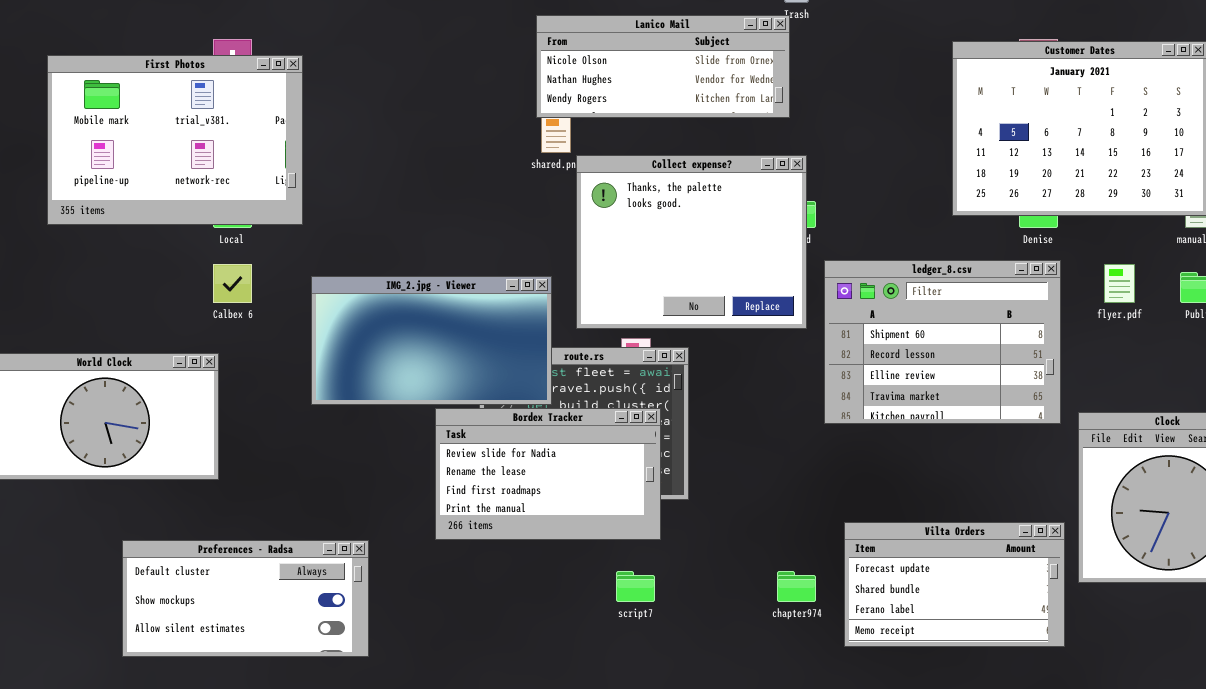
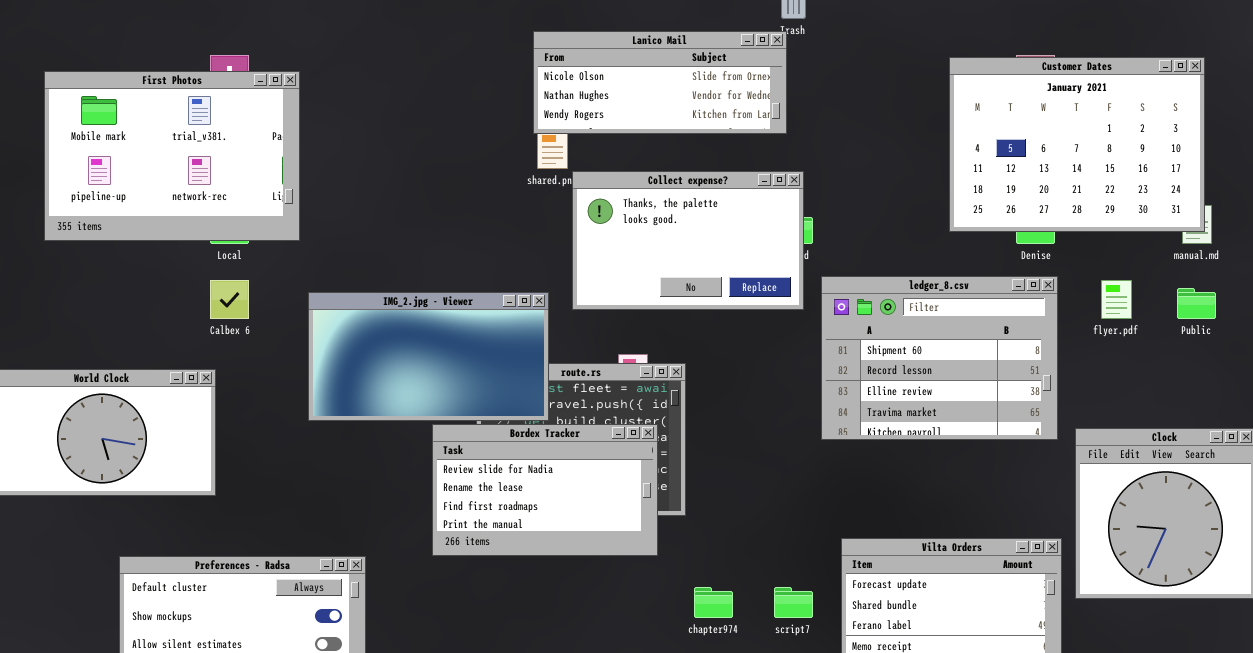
Collect expense?: [576,155,807,329] -> [572,171,804,310], resized
script7: [616,571,655,602] -> [774,587,813,618], moved
chapter974: [777,571,816,602] -> [694,587,733,618], moved

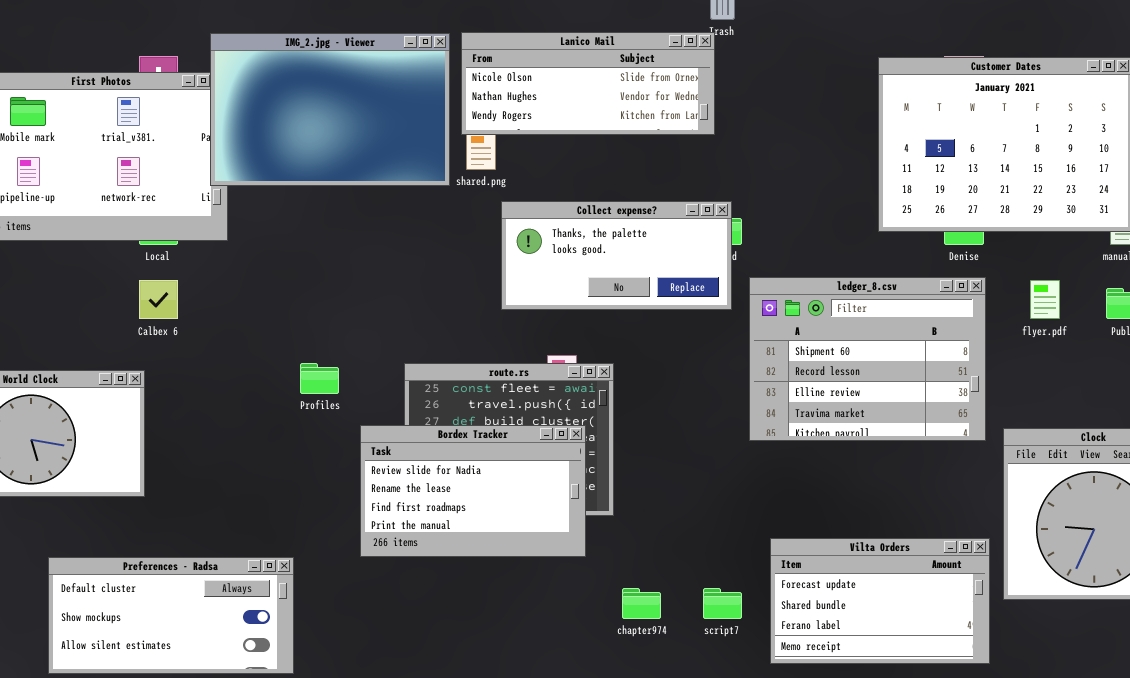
Collect expense?: [572,171,804,310] -> [501,201,732,310], resized
IMG_2.jpg - Viewer: [308,292,549,421] -> [210,33,450,186], moved, resized

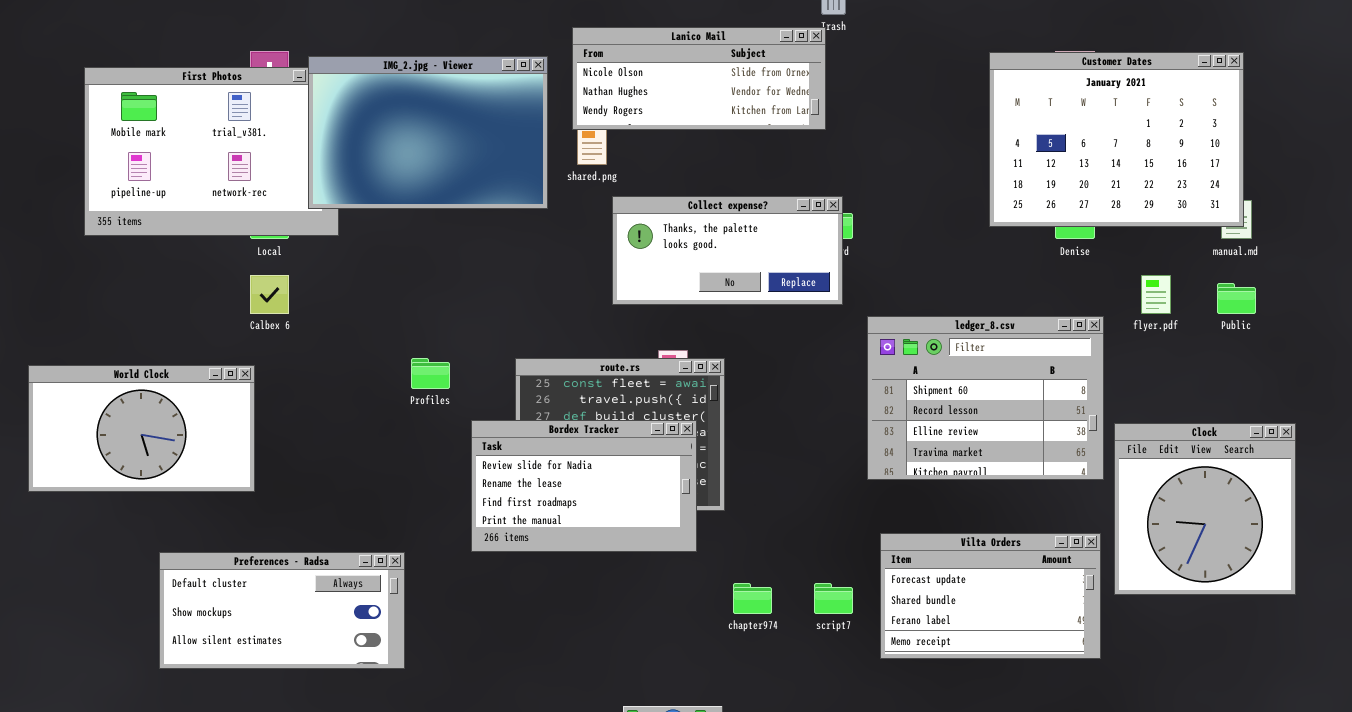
IMG_2.jpg - Viewer: [210,33,450,186] -> [308,56,548,209], moved
ledger_8.csv: [749,277,986,441] -> [867,316,1104,480], moved

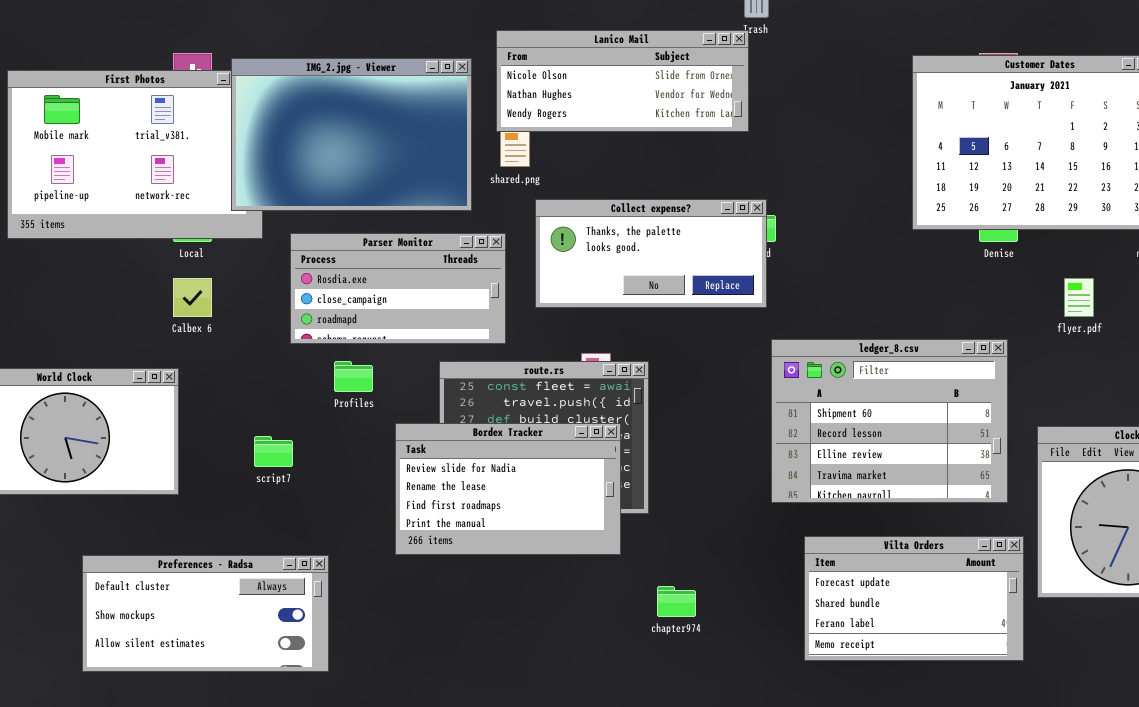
Parser Monitor: none -> [290,233,506,344], opened
ledger_8.csv: [867,316,1104,480] -> [771,339,1008,503], moved
script7: [814,583,853,614] -> [254,436,293,467], moved

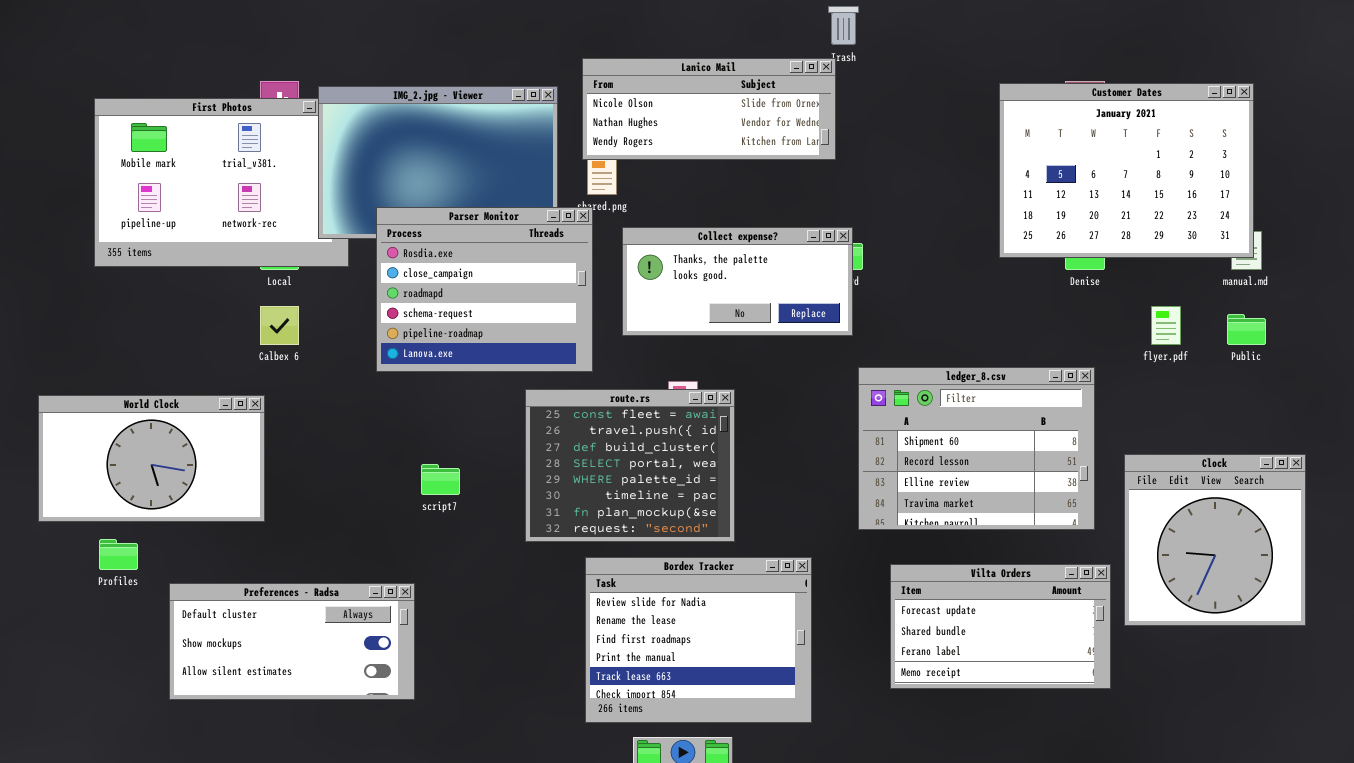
Parser Monitor: [290,233,506,344] -> [376,207,593,372], resized
Profiles: [334,361,373,392] -> [99,539,138,570], moved
Bordex Tracker: [395,423,621,555] -> [585,557,812,723], moved, resized
script7: [254,436,293,467] -> [421,464,460,495], moved

